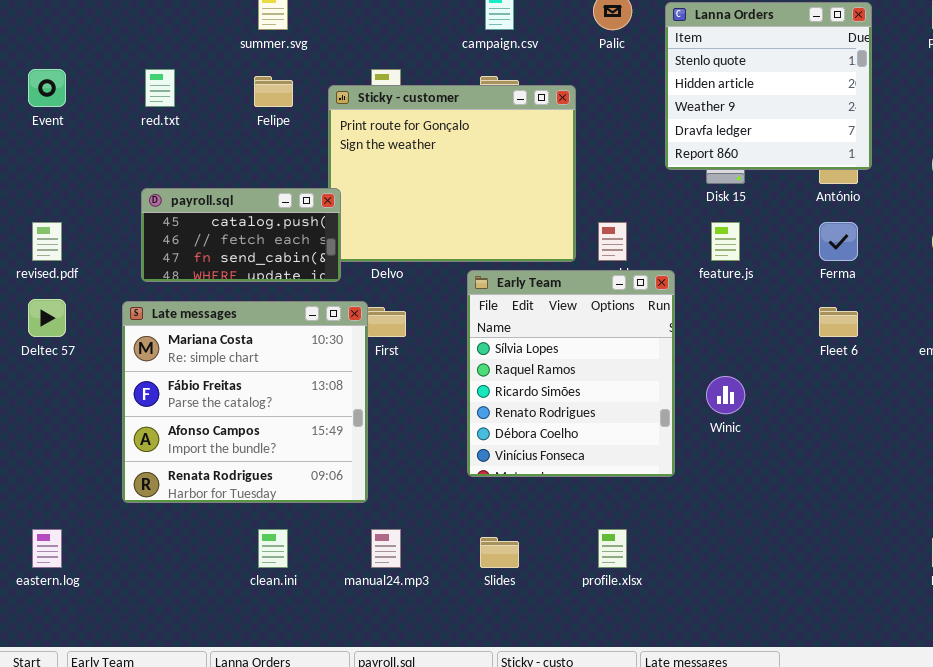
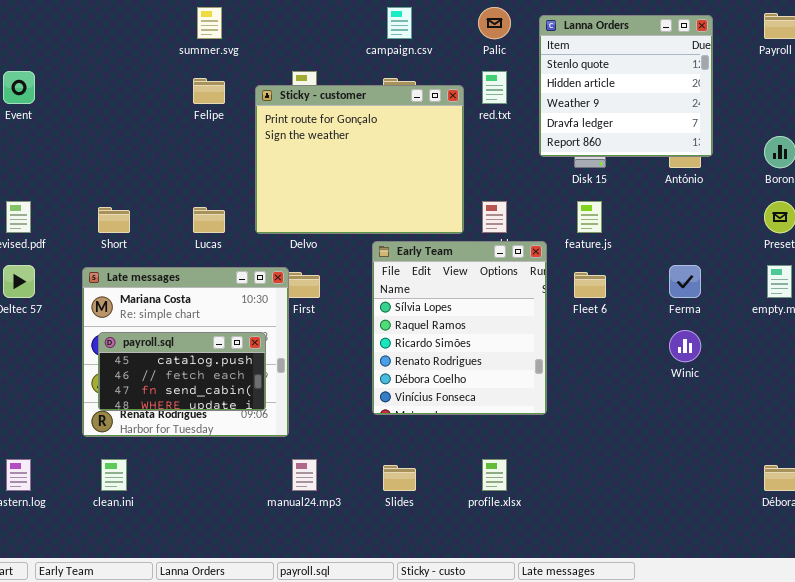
red.txt: [145,69,175,107] -> [482,71,507,104], moved
payroll.sql: [141,188,341,282] -> [98,332,266,411], moved
Ferma: [819,222,858,261] -> [669,265,701,298], moved
Fleet 6: [819,307,858,337] -> [574,272,606,298], moved
Winic: [706,376,745,414] -> [669,330,701,362], moved
clean.ini: [258,529,288,568] -> [101,459,127,491], moved

